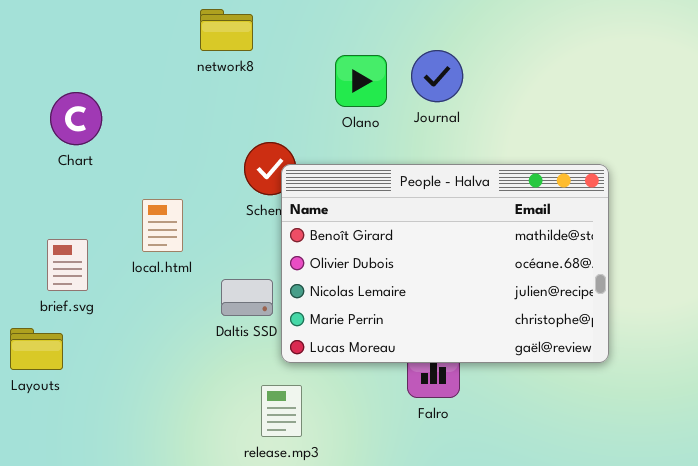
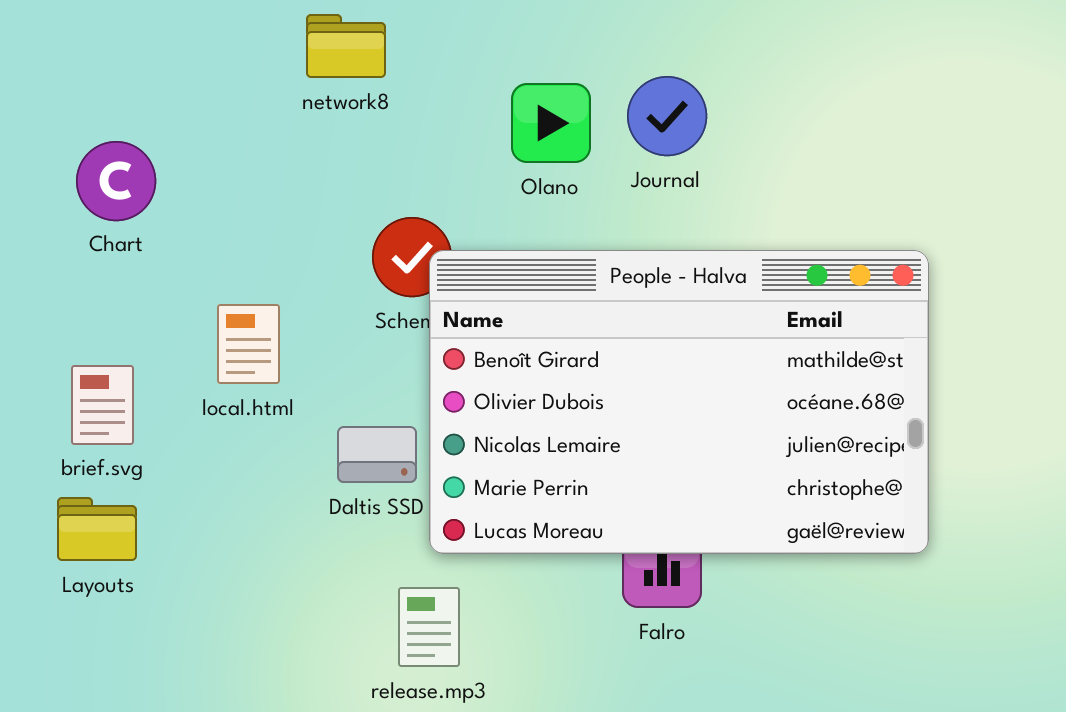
Layouts: [10,328,63,370] -> [57,497,137,561], moved

